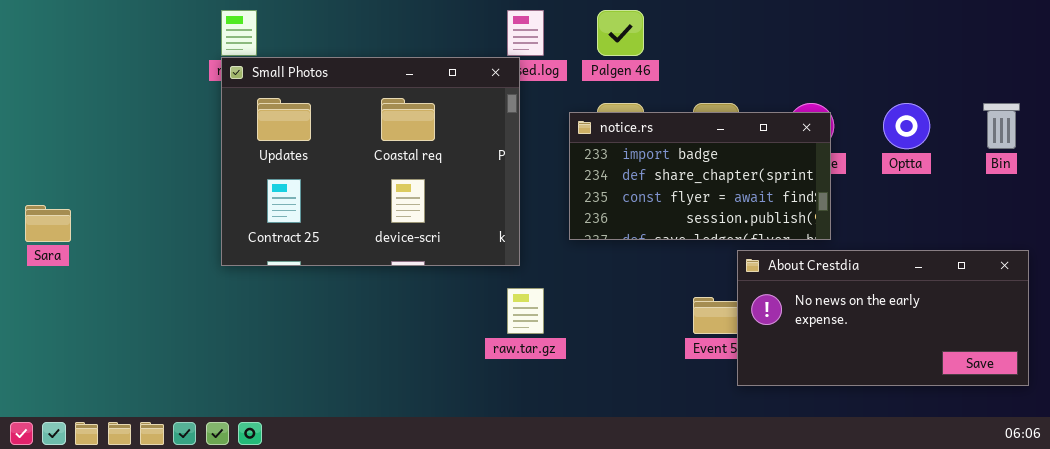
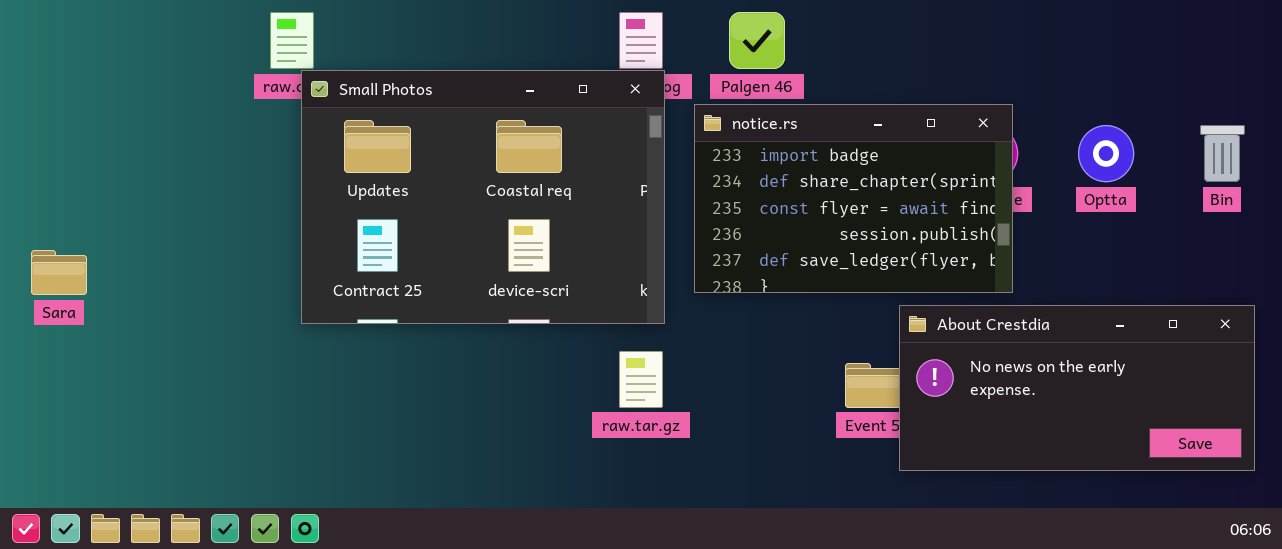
Small Photos: [221,57,520,266] -> [301,70,665,324], moved
notice.rs: [569,112,831,240] -> [694,104,1013,293], resized

